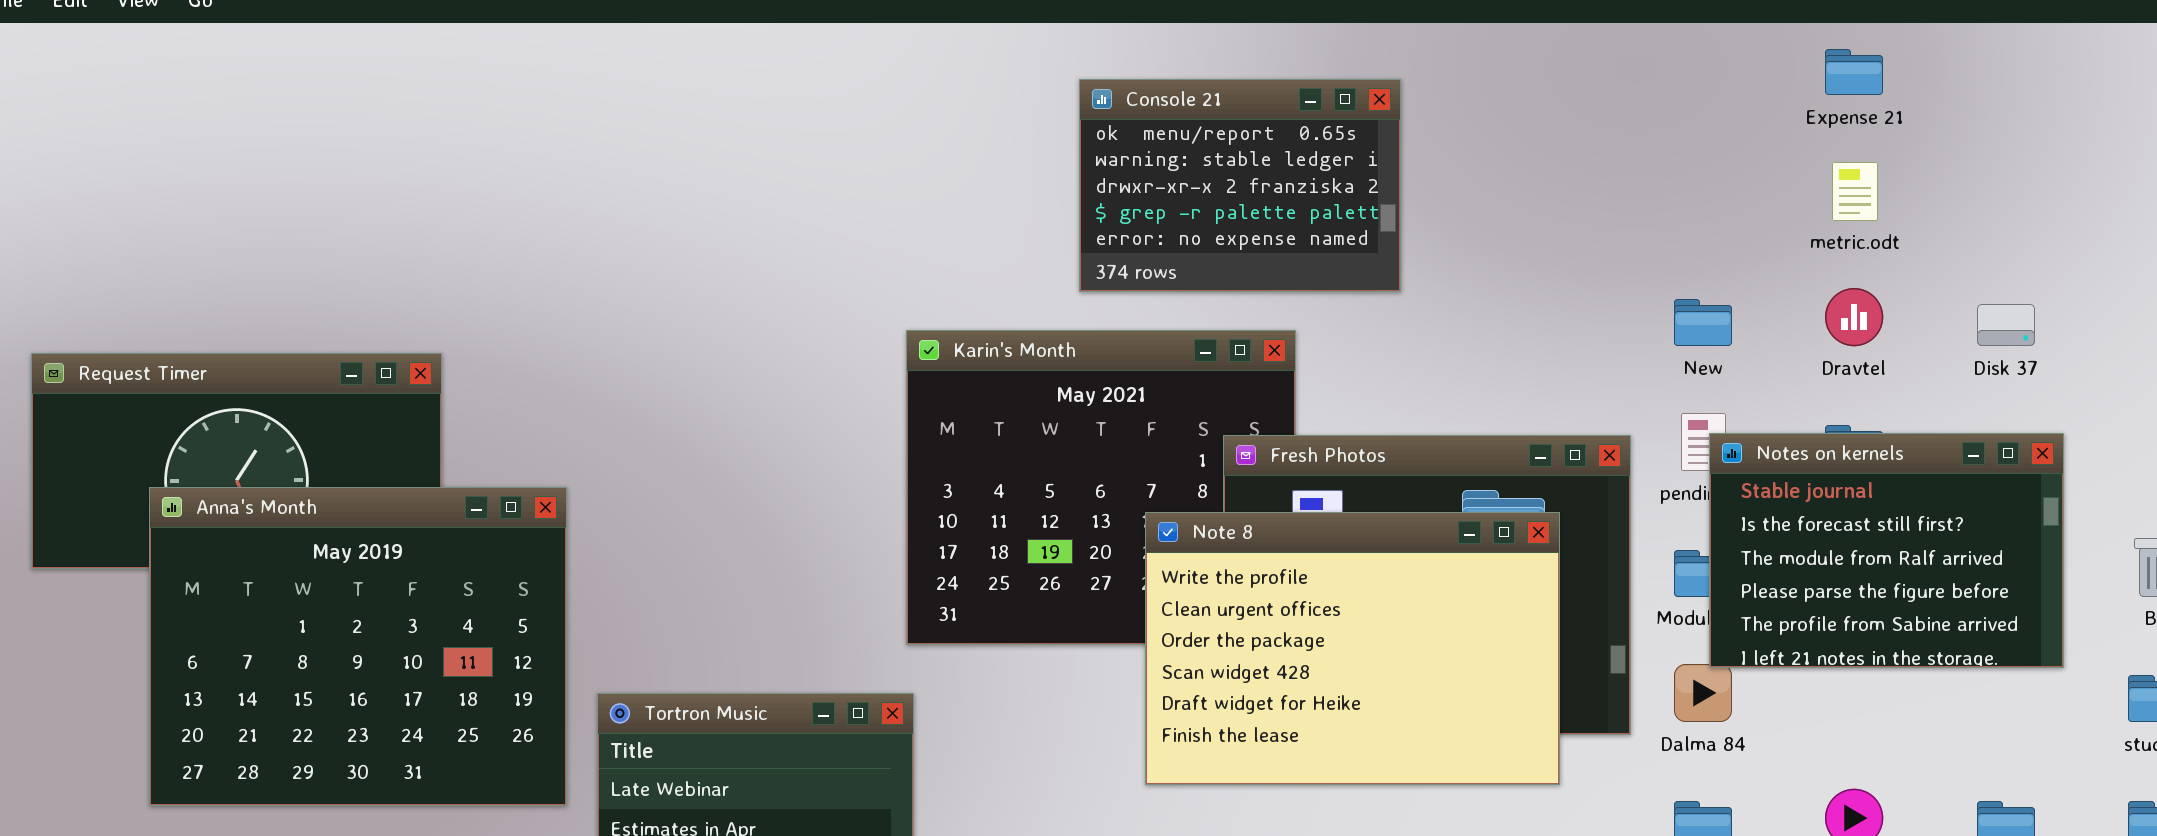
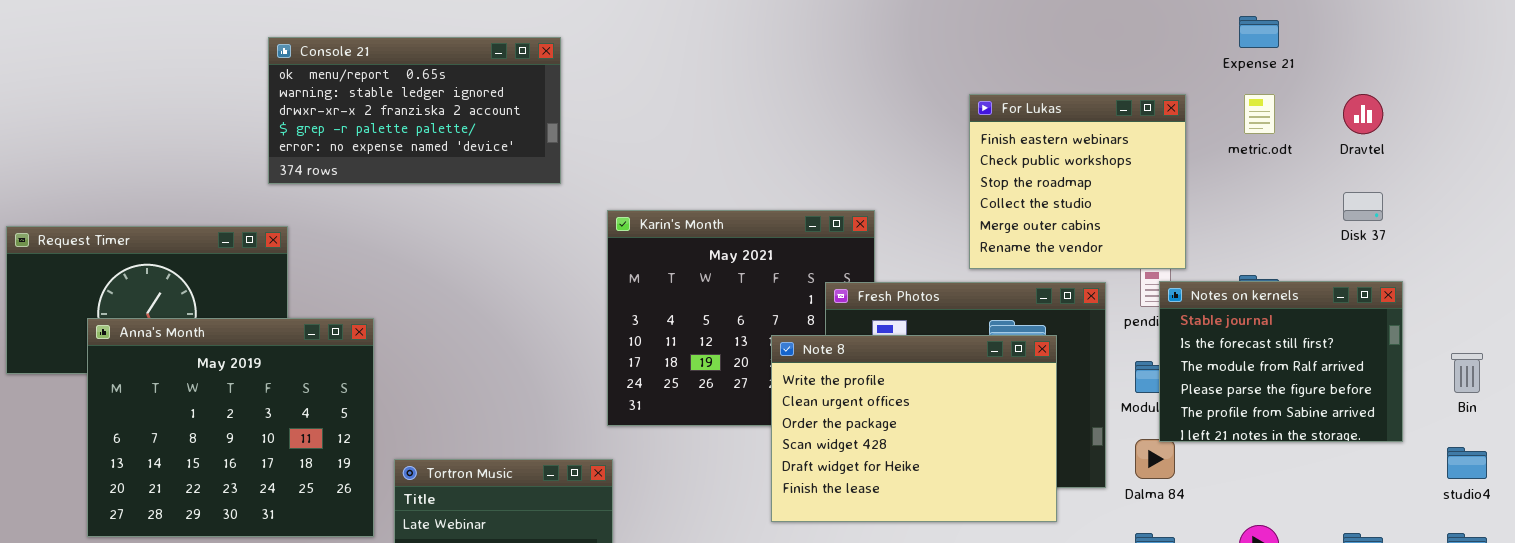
Console 21: [1079,79,1401,292] -> [268,37,561,184], moved, resized
For Lukas: none -> [969,94,1186,269], opened
Dravtel: [1825,288,1883,346] -> [1343,94,1383,134], moved

